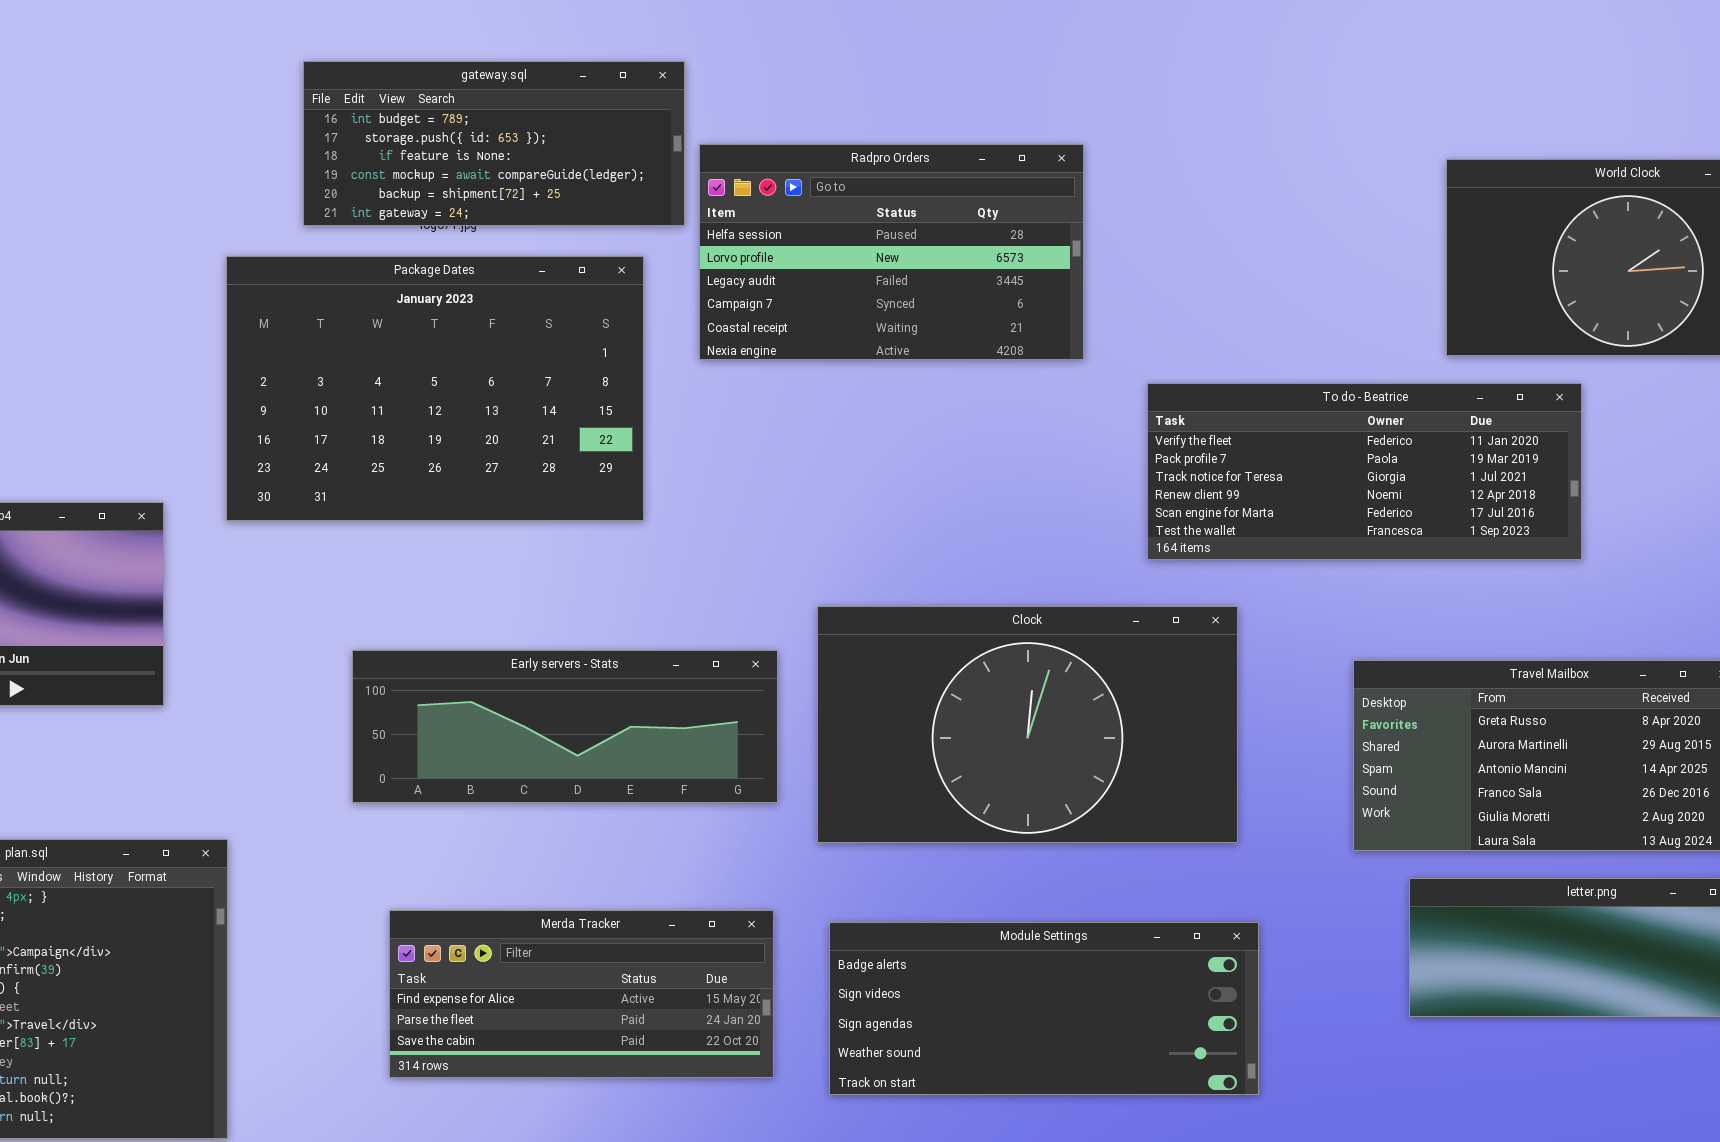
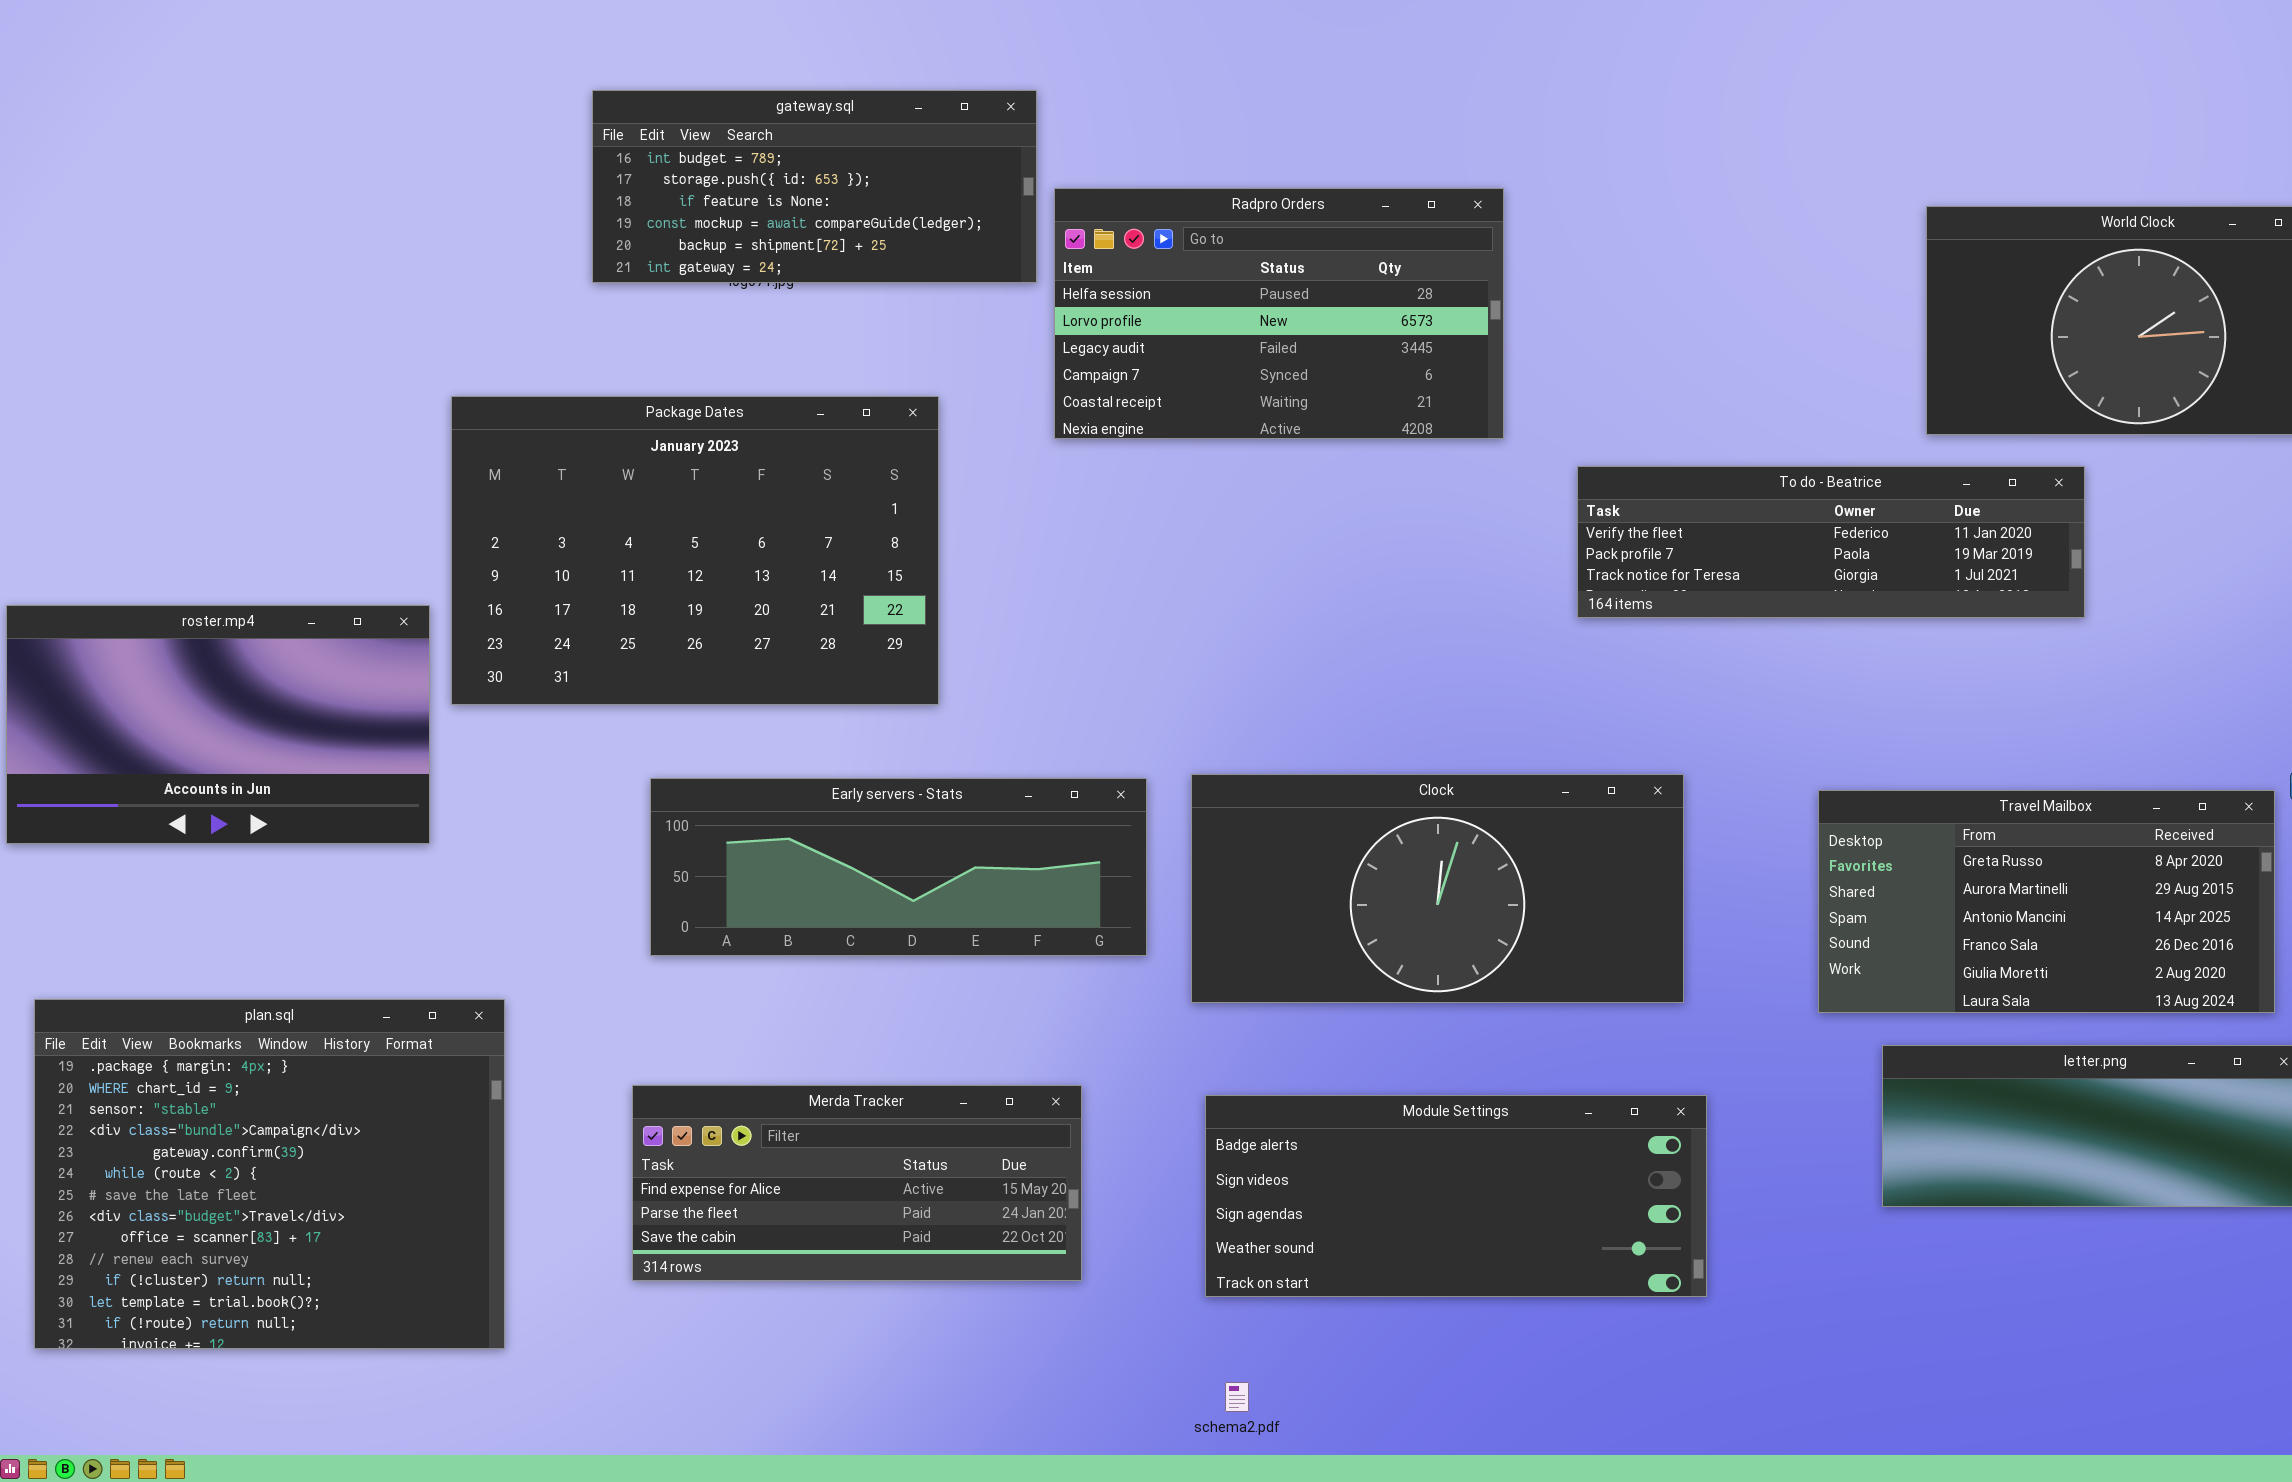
Package Dates: [226,256,644,521] -> [451,396,939,705], moved
To do - Beatrice: [1147,383,1582,560] -> [1577,466,2085,618], resized
Clock: [817,606,1238,843] -> [1191,774,1684,1003], resized
Merda Tracker: [389,910,774,1078] -> [632,1085,1082,1281], moved

